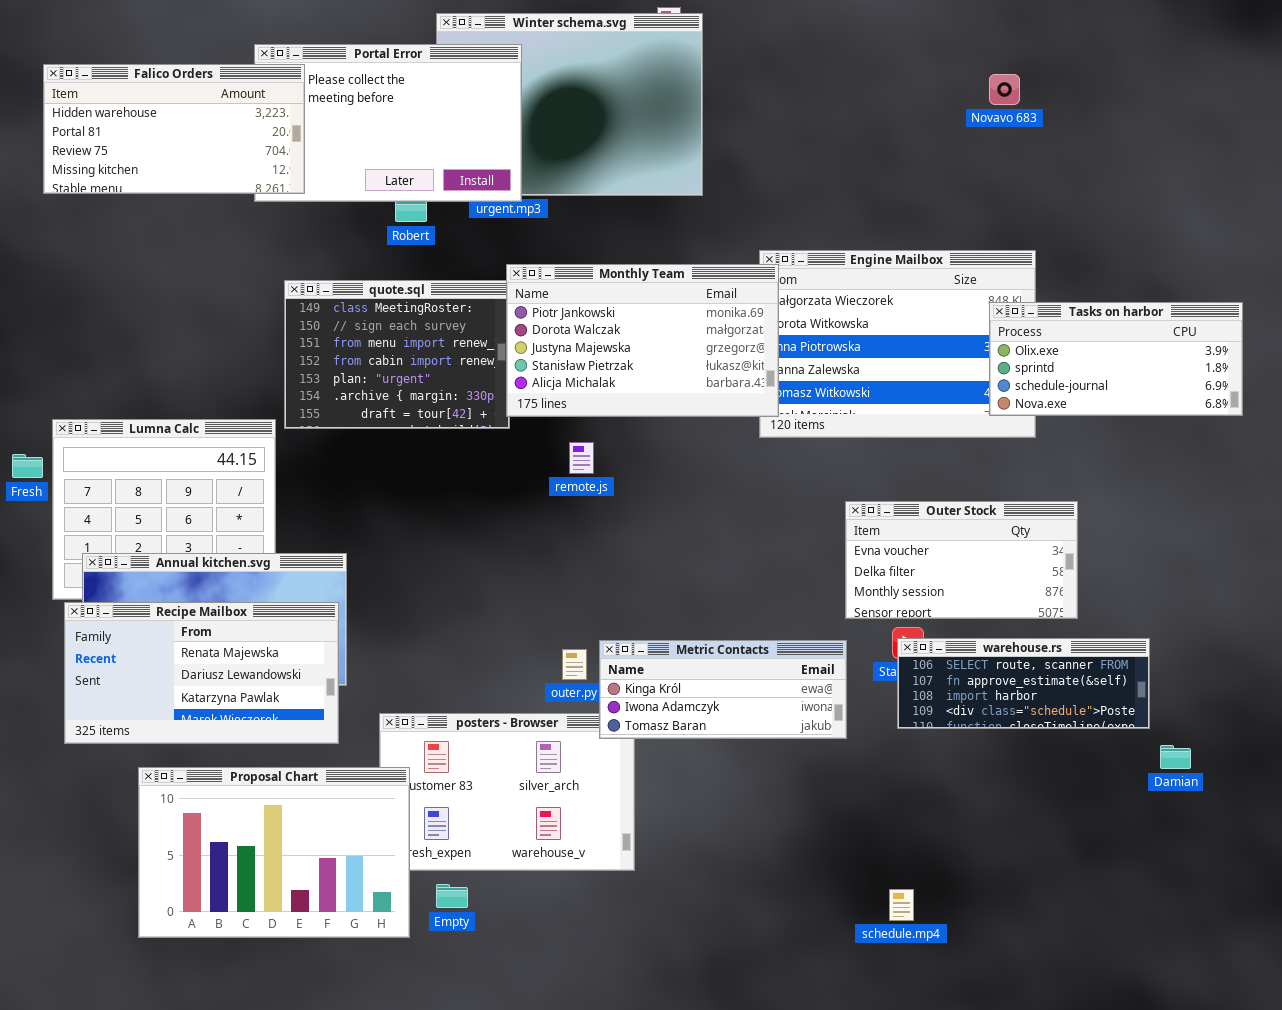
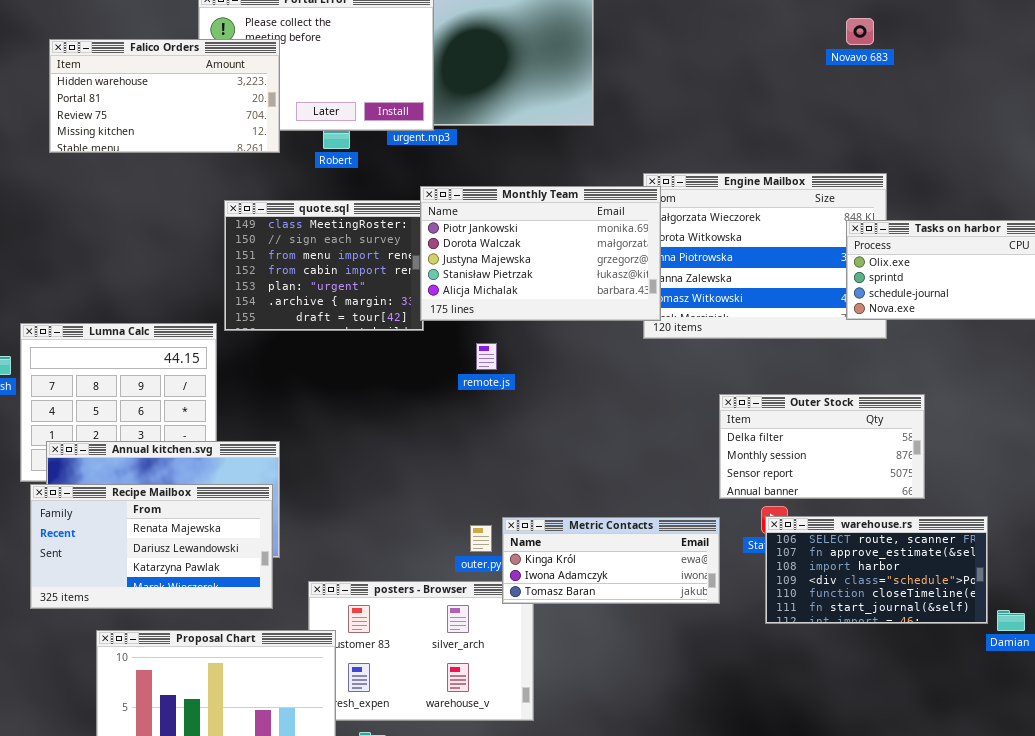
Falico Orders: [43,64,305,194] -> [49,39,280,153], moved
Outer Stock: [845,501,1078,619] -> [719,394,925,499], scrolled down 1 row
warehouse.rs: [897,638,1150,729] -> [765,516,988,624], resized

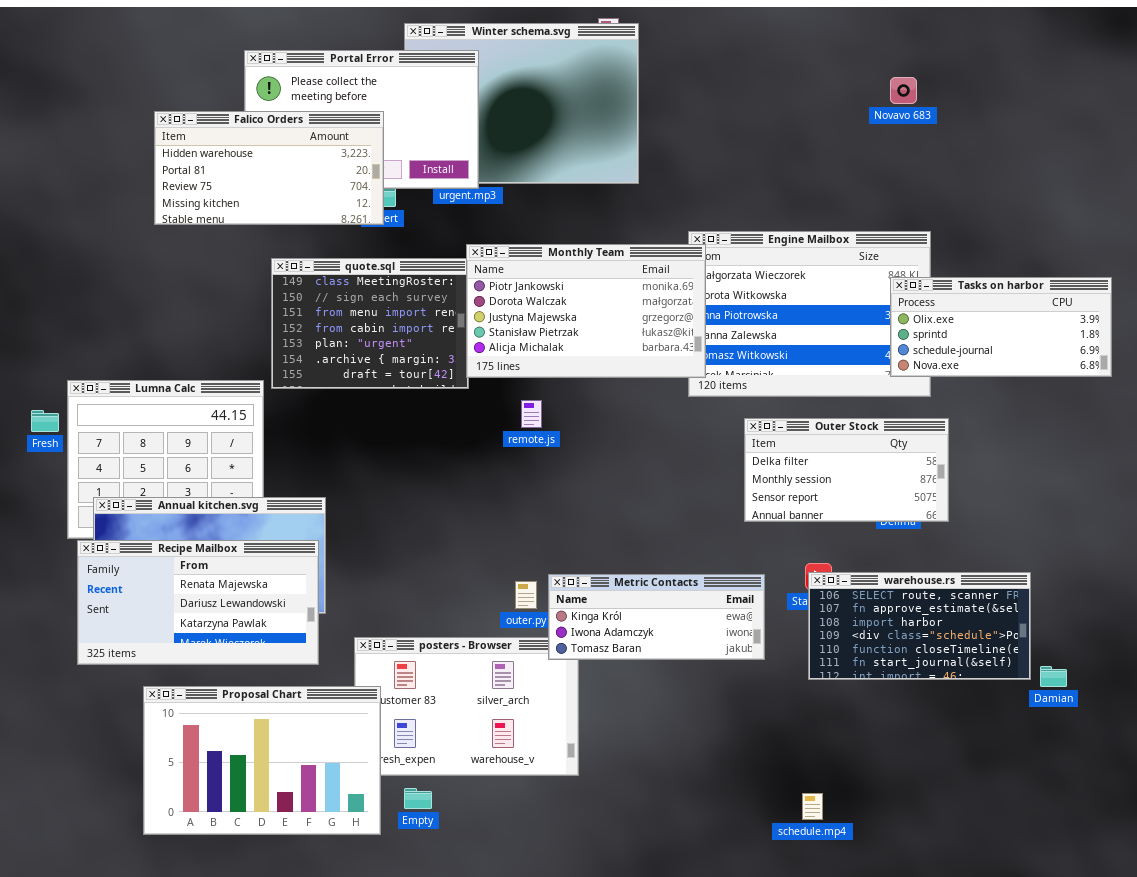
Falico Orders: [49,39,280,153] -> [154,111,384,225], moved
Outer Stock: [719,394,925,499] -> [744,418,949,522], moved

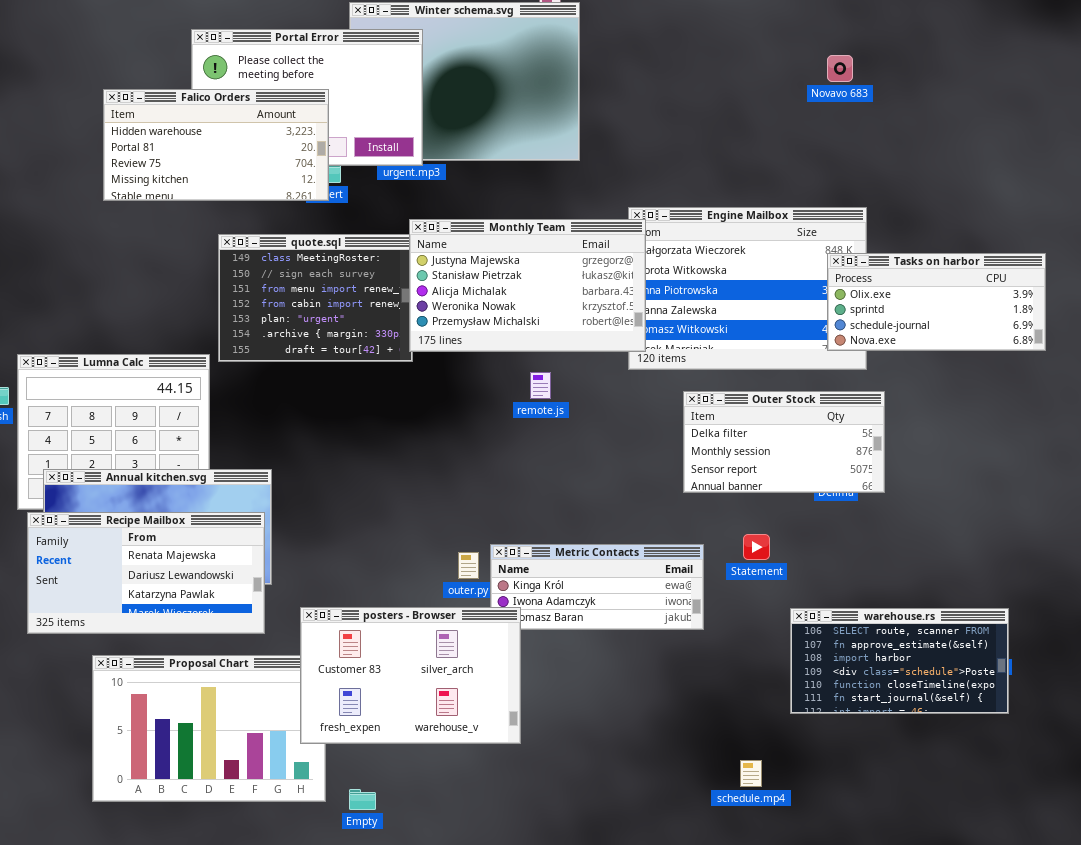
Monthly Team: [466,244,706,378] -> [409,219,646,352], scrolled down 2 rows
remote.js: [521,400,542,428] -> [530,372,551,399], moved
warehouse.rs: [808,572,1031,680] -> [790,608,1009,714], moved
posters - Browser: [354,637,579,776] -> [300,607,521,744], raised
Empty: [404,788,432,809] -> [349,789,376,810], moved

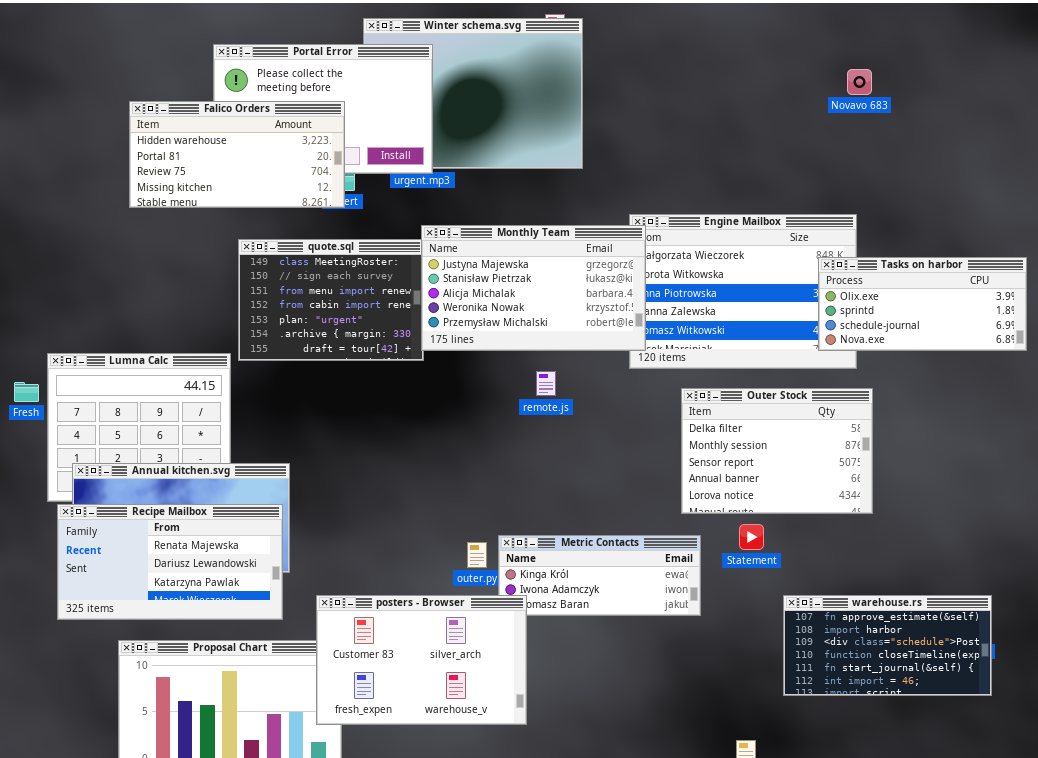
Novavo 683: [827,55,853,82] -> [847,69,872,95], moved
Outer Stock: [683,391,885,493] -> [681,388,873,514], resized
warehouse.rs: [790,608,1009,714] -> [783,595,992,696], scrolled down 1 row

